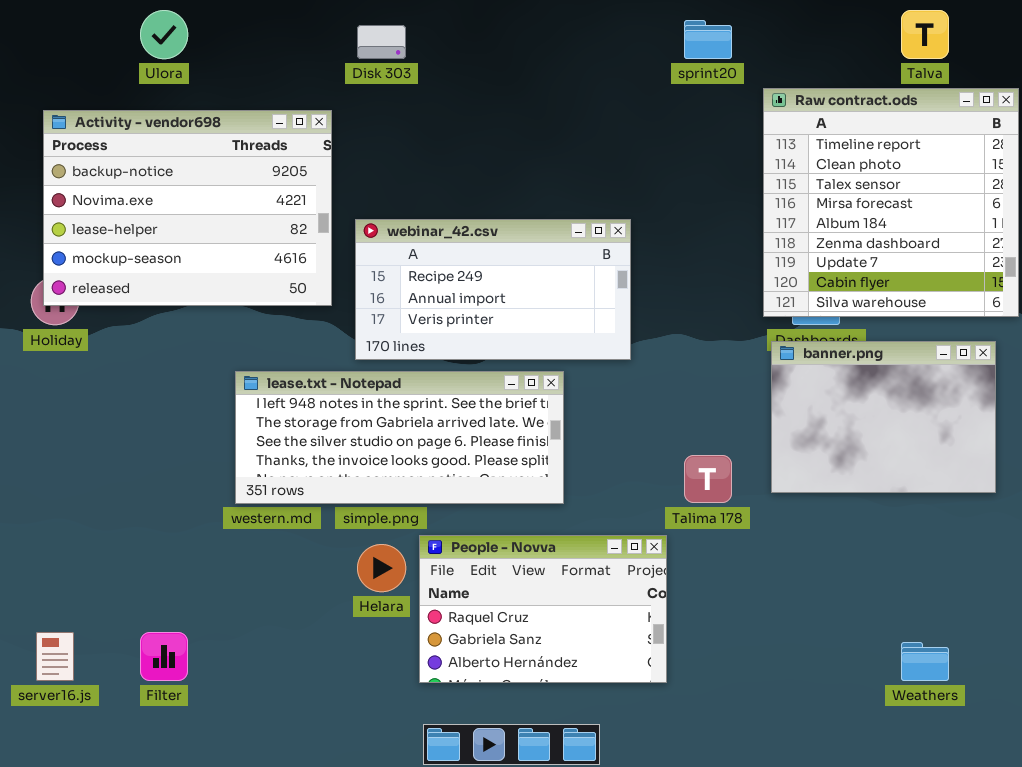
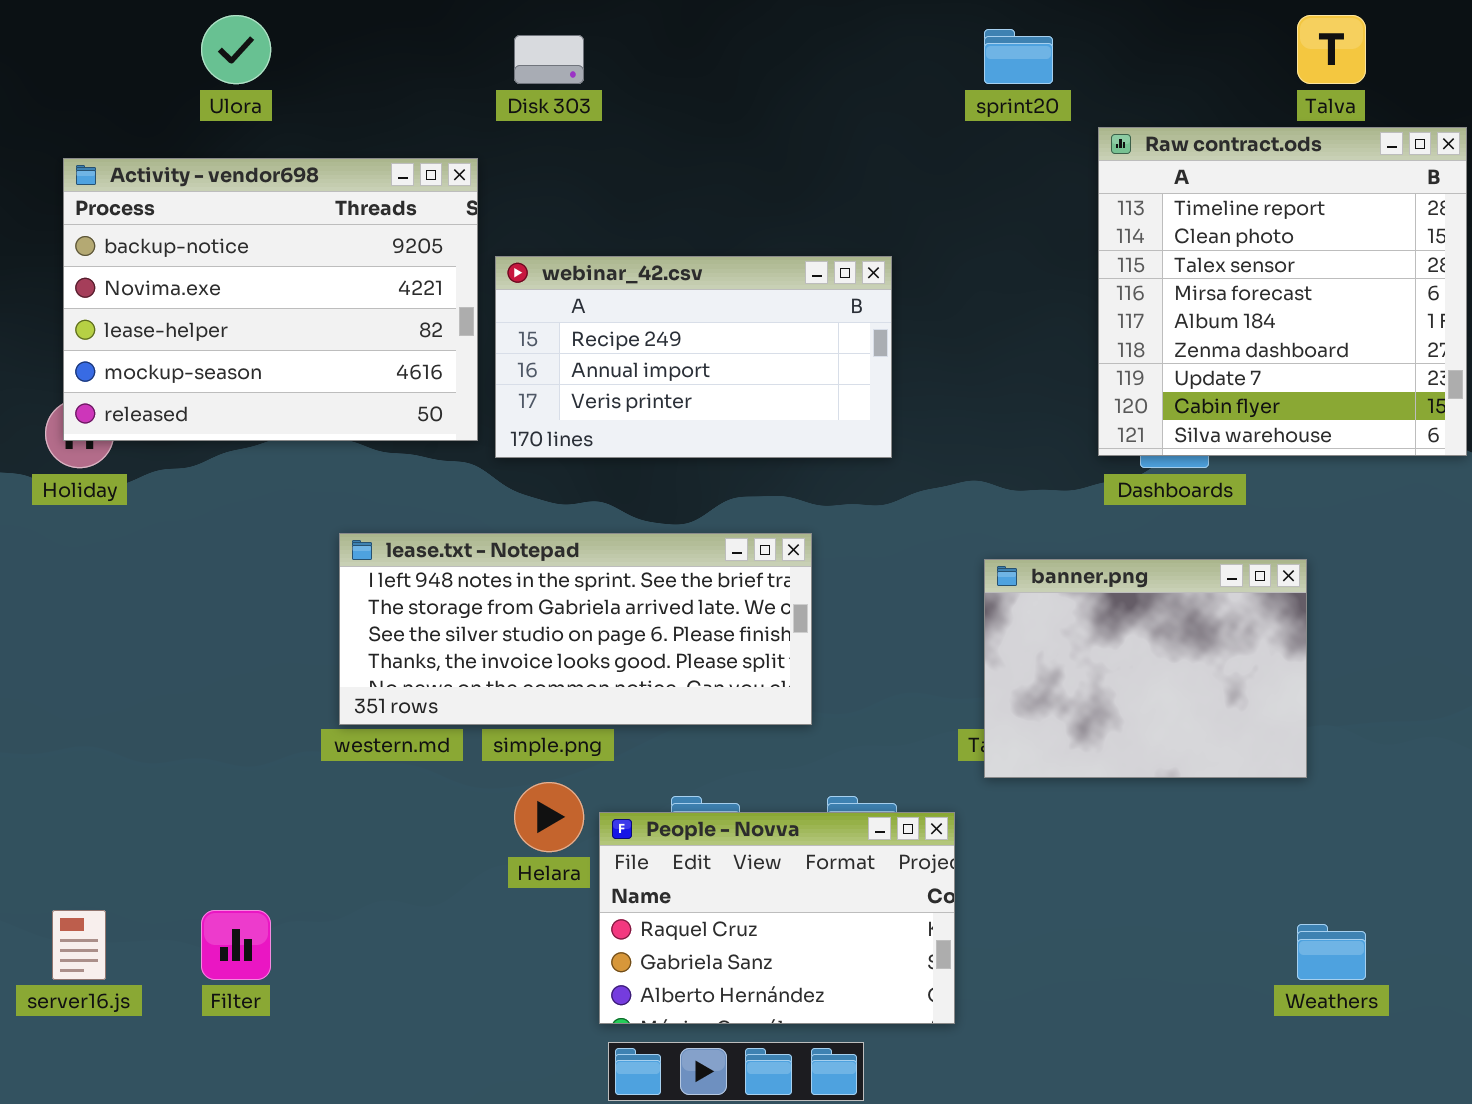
webinar_42.csv: [355,219,631,360] -> [495,256,892,458], moved
banner.png: [771,341,996,493] -> [984,559,1307,778], moved
People - Novva: [419,535,667,683] -> [599,812,955,1024], moved

